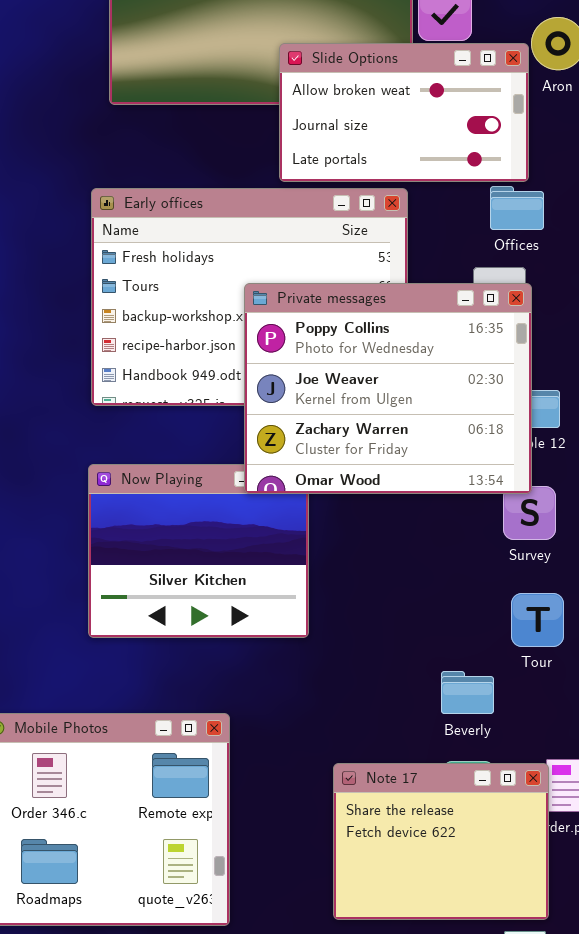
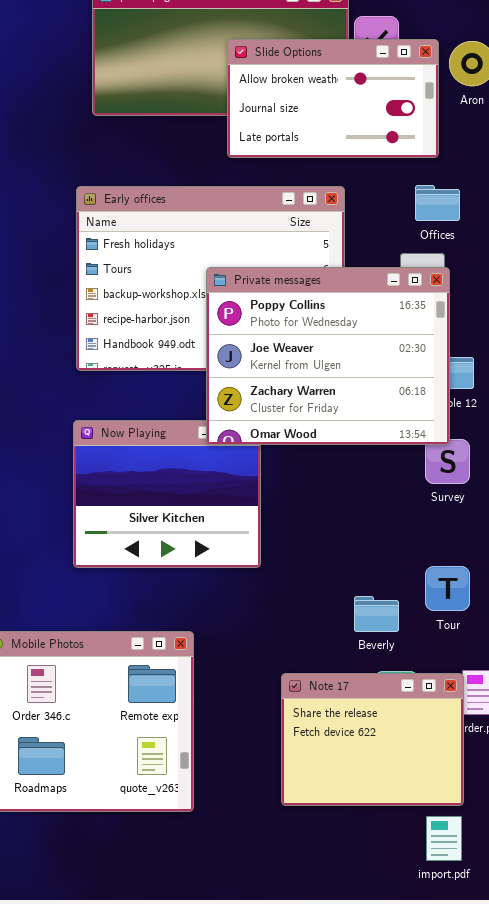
Slide Options: [279,43,529,182] -> [227,39,439,158], moved
Tour: [511,593,564,647] -> [425,566,470,611], moved
Beverly: [441,671,494,714] -> [354,596,399,632], moved

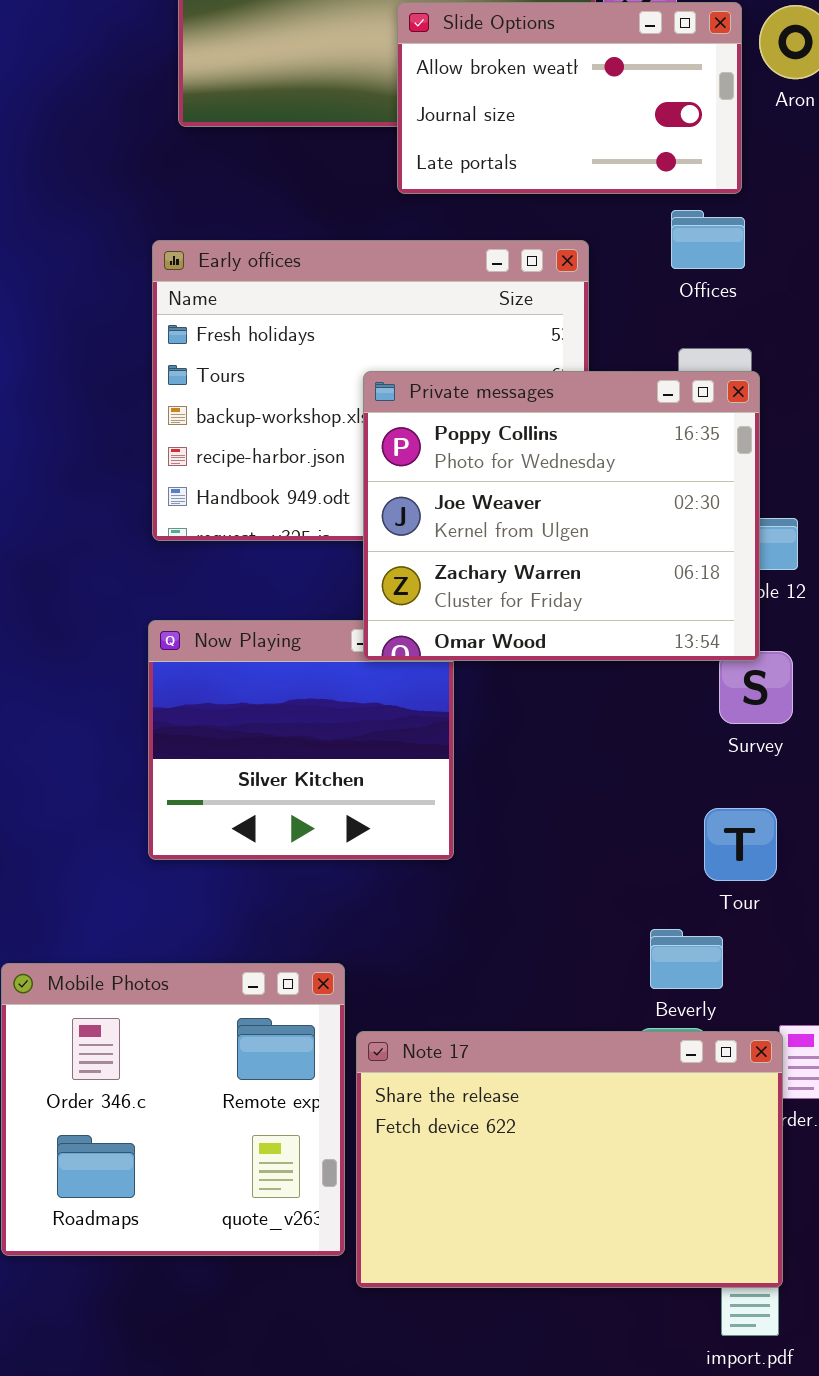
Offices: [415,185,460,221] -> [671,210,745,269], moved
Tour: [425,566,470,611] -> [704,808,777,881], moved
Beverly: [354,596,399,632] -> [650,929,723,989], moved
Note 17: [281,673,464,806] -> [356,1031,783,1288], resized

